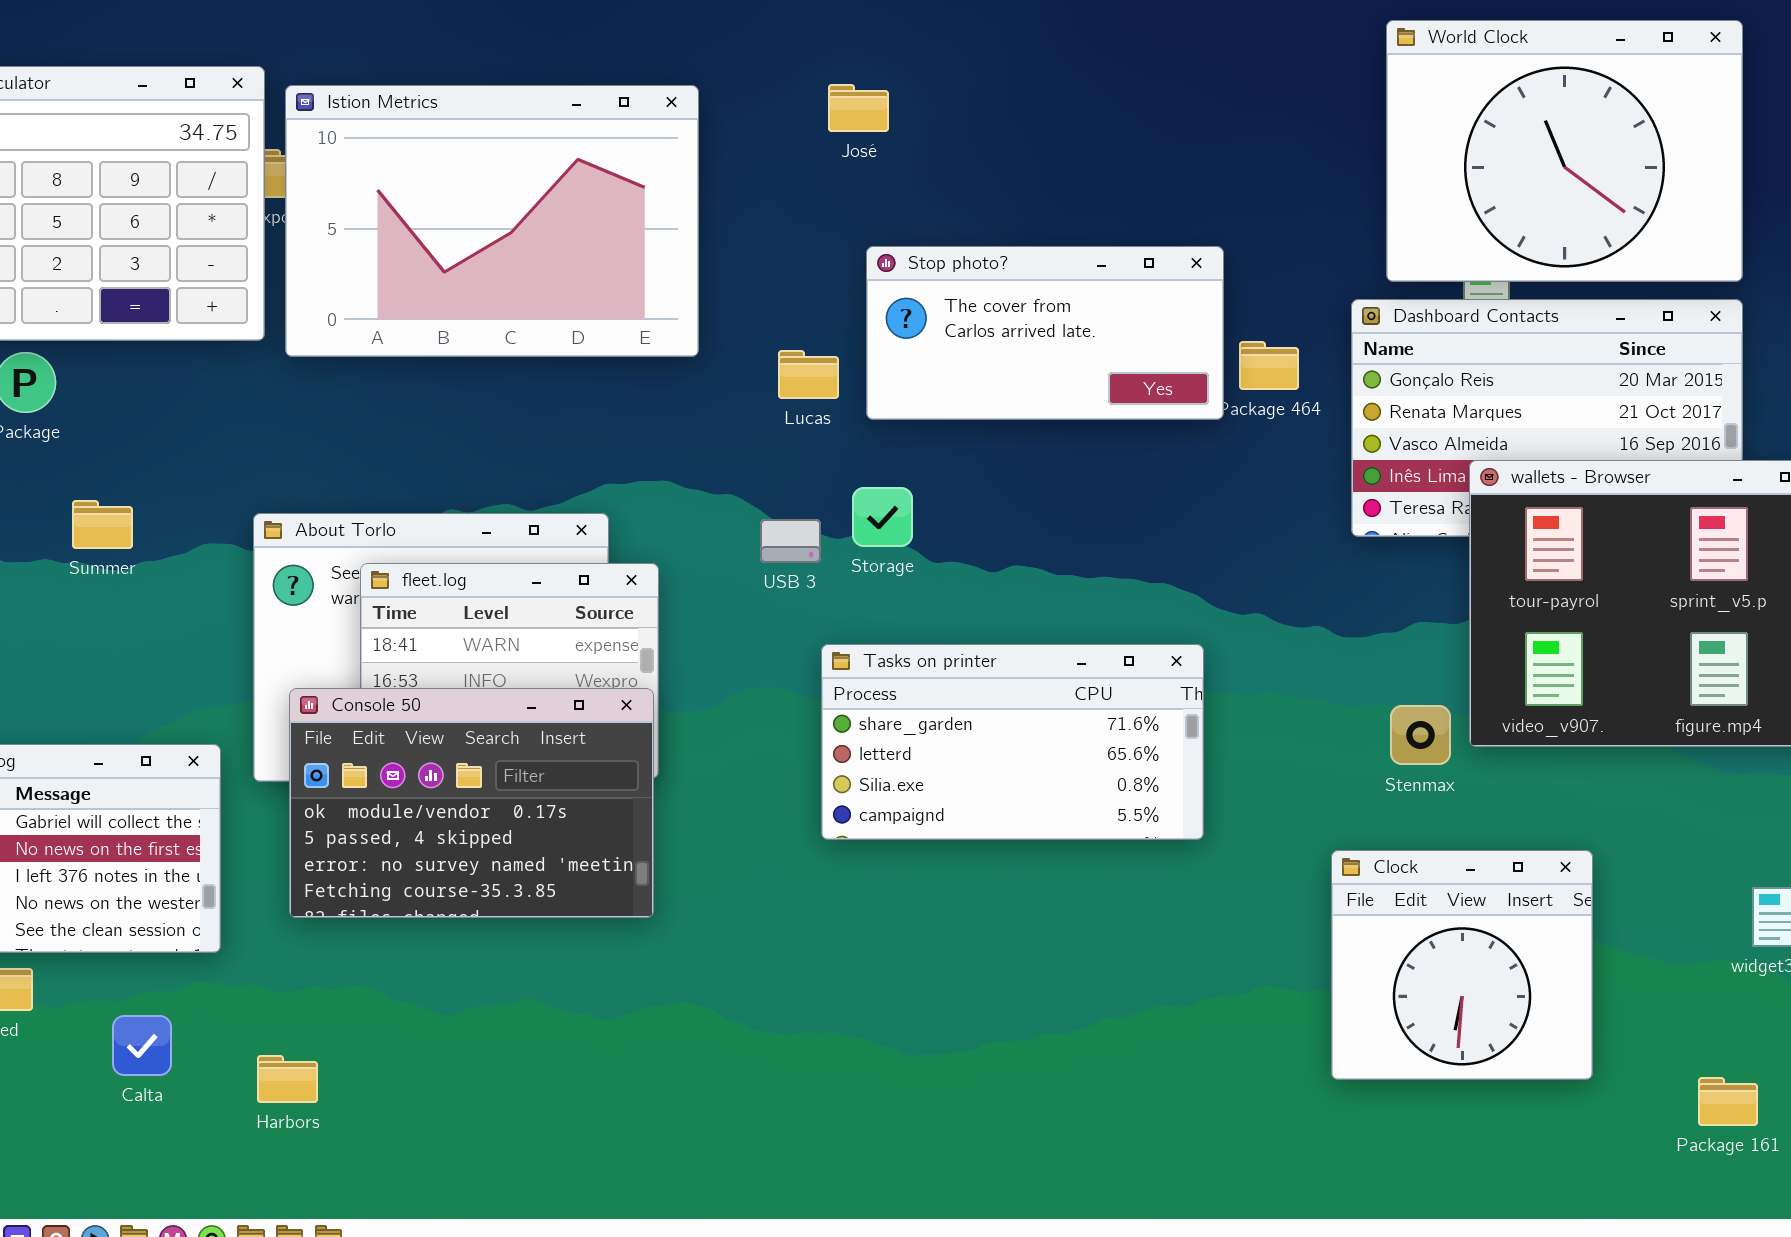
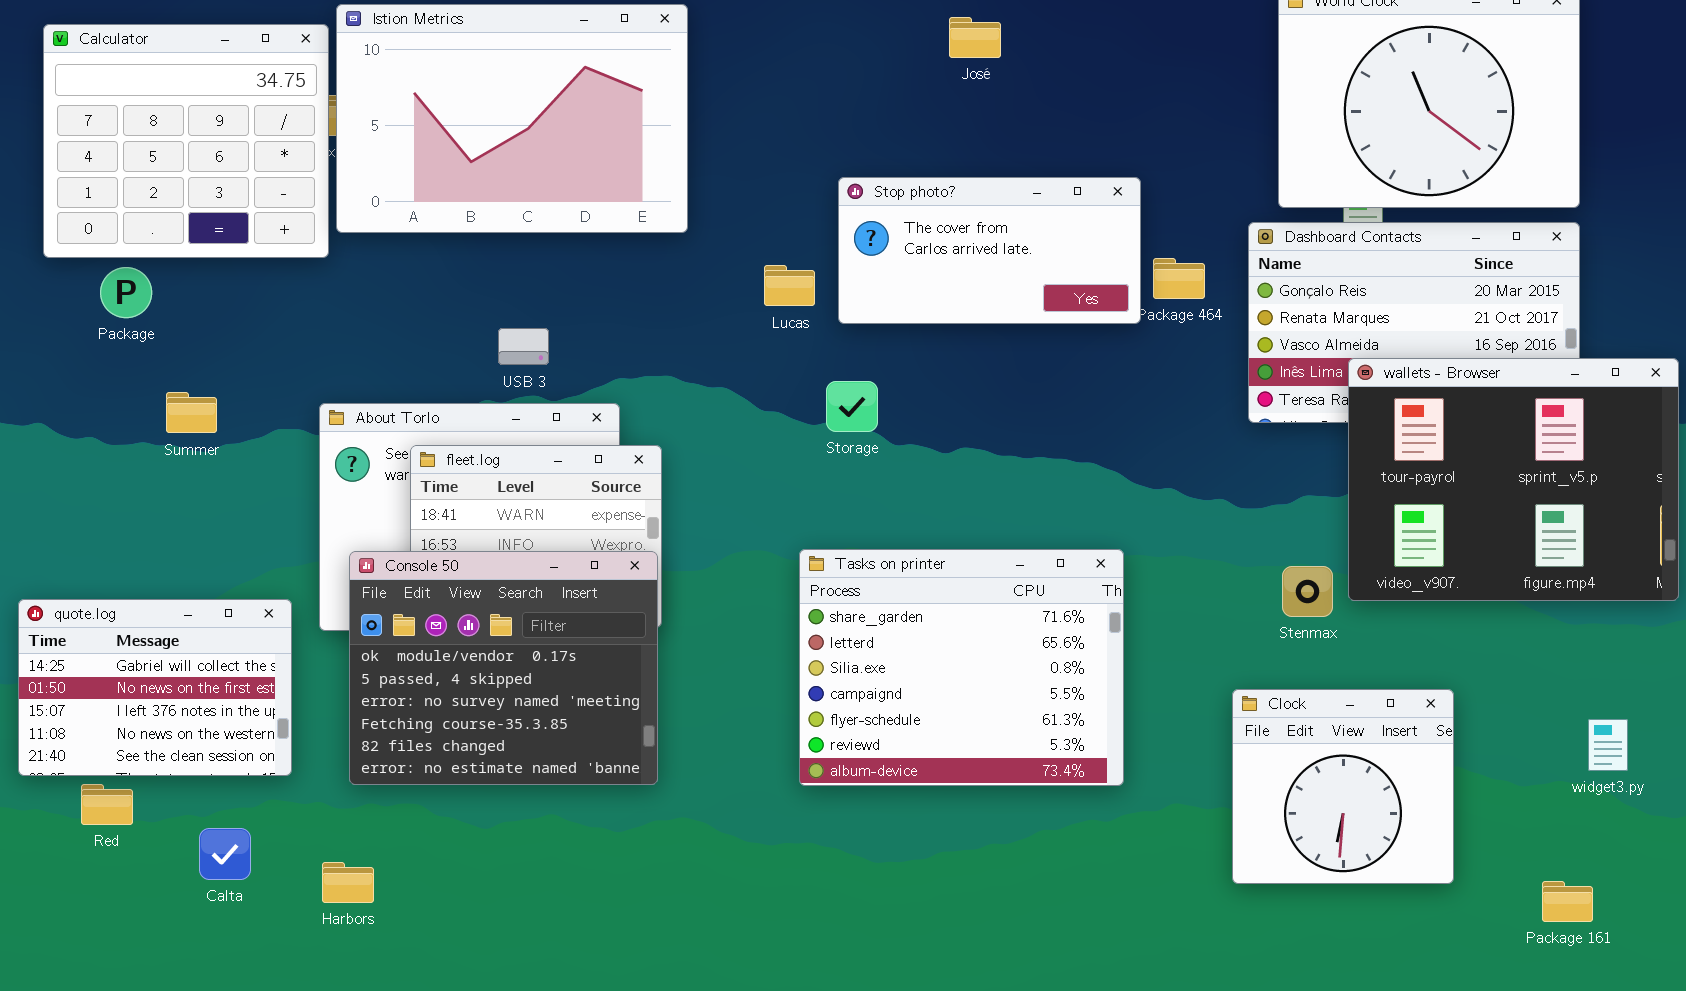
José: [828,84,889,132] -> [949,17,1001,58], moved
Istion Metrics: [285,85,699,357] -> [336,4,688,233], moved
USB 3: [760,519,821,563] -> [498,328,549,365], moved
Tasks on printer: [821,644,1204,840] -> [799,549,1124,786], moved, resized
Console 50: [289,688,654,918] -> [349,551,658,785], resized

